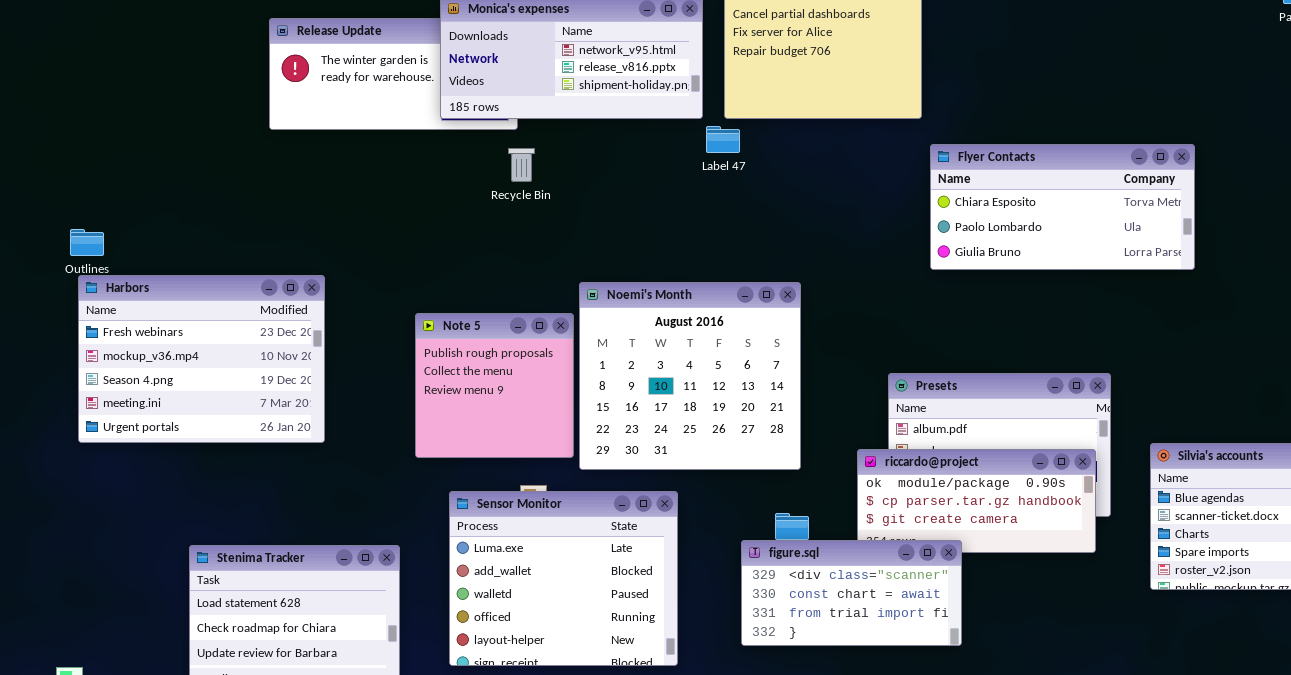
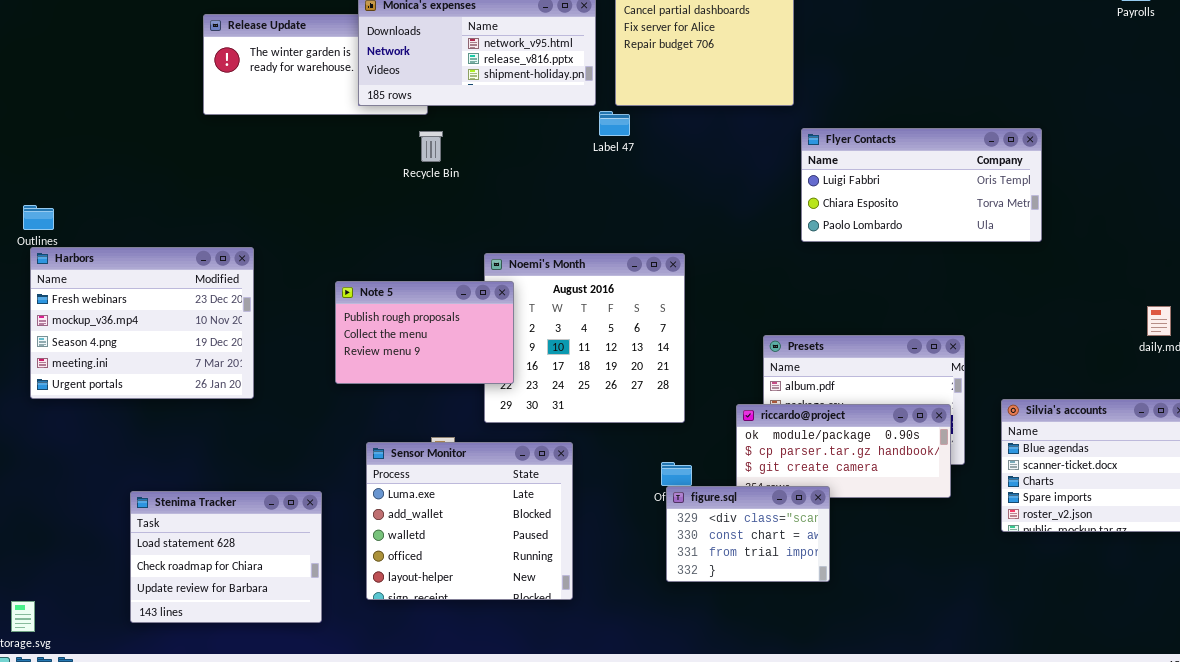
Flyer Contacts: [930,144,1195,270] -> [801,128,1042,242], scrolled up 1 row
Note 5: [415,313,574,458] -> [335,281,514,384], resized
figure.sql: [741,540,962,646] -> [666,486,830,582], resized

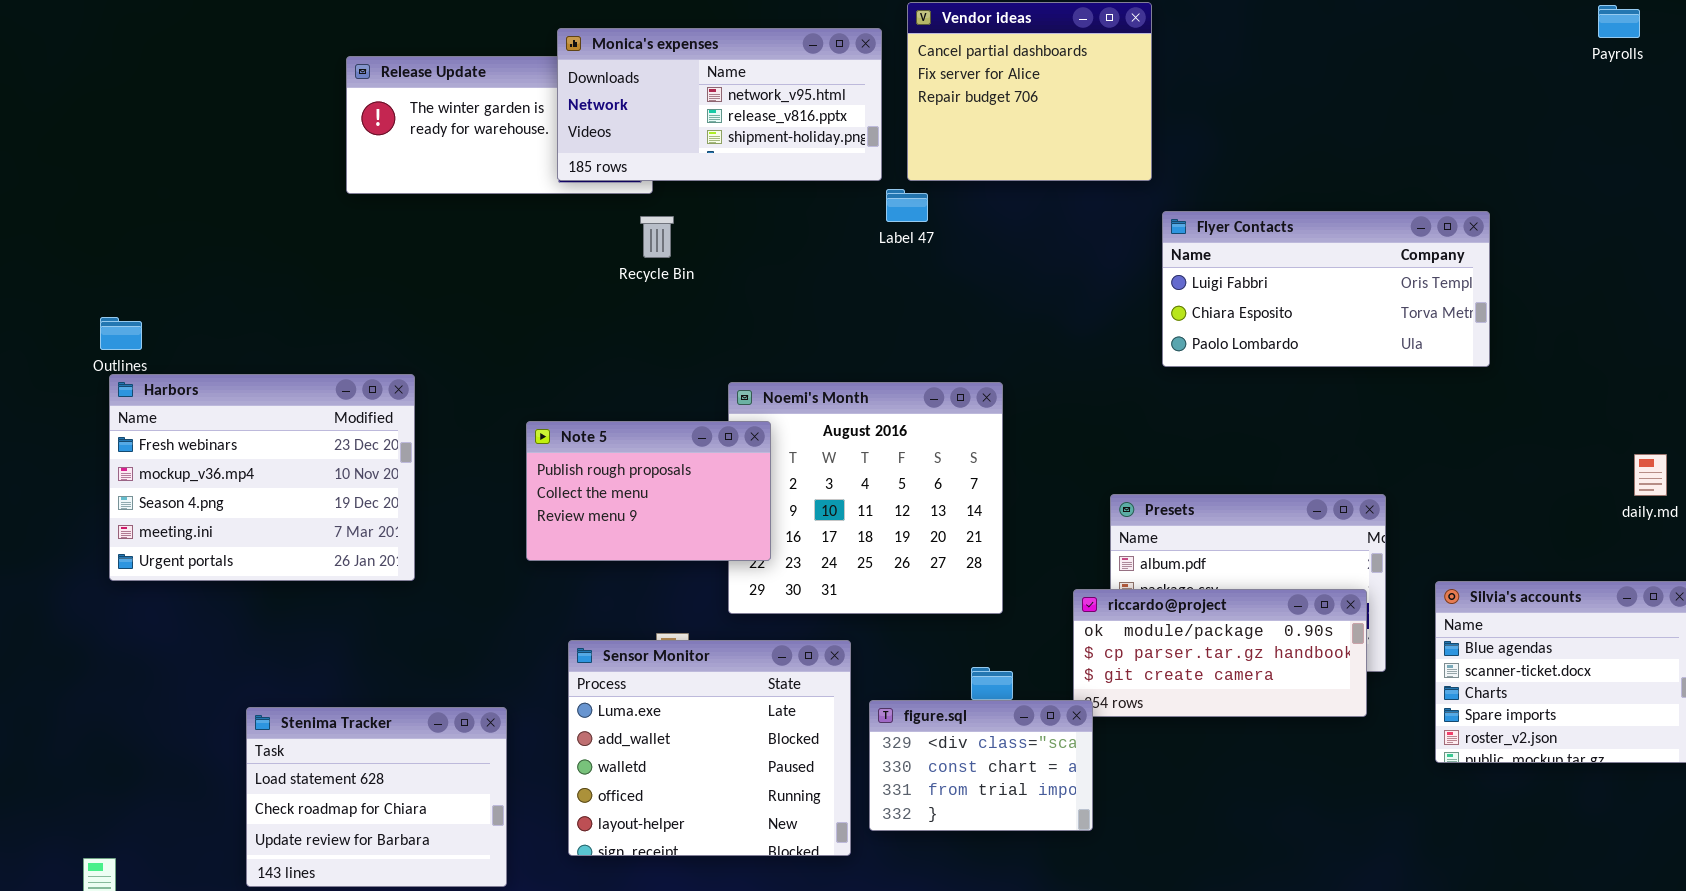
figure.sql: [666,486,830,582] -> [869,700,1093,831], moved

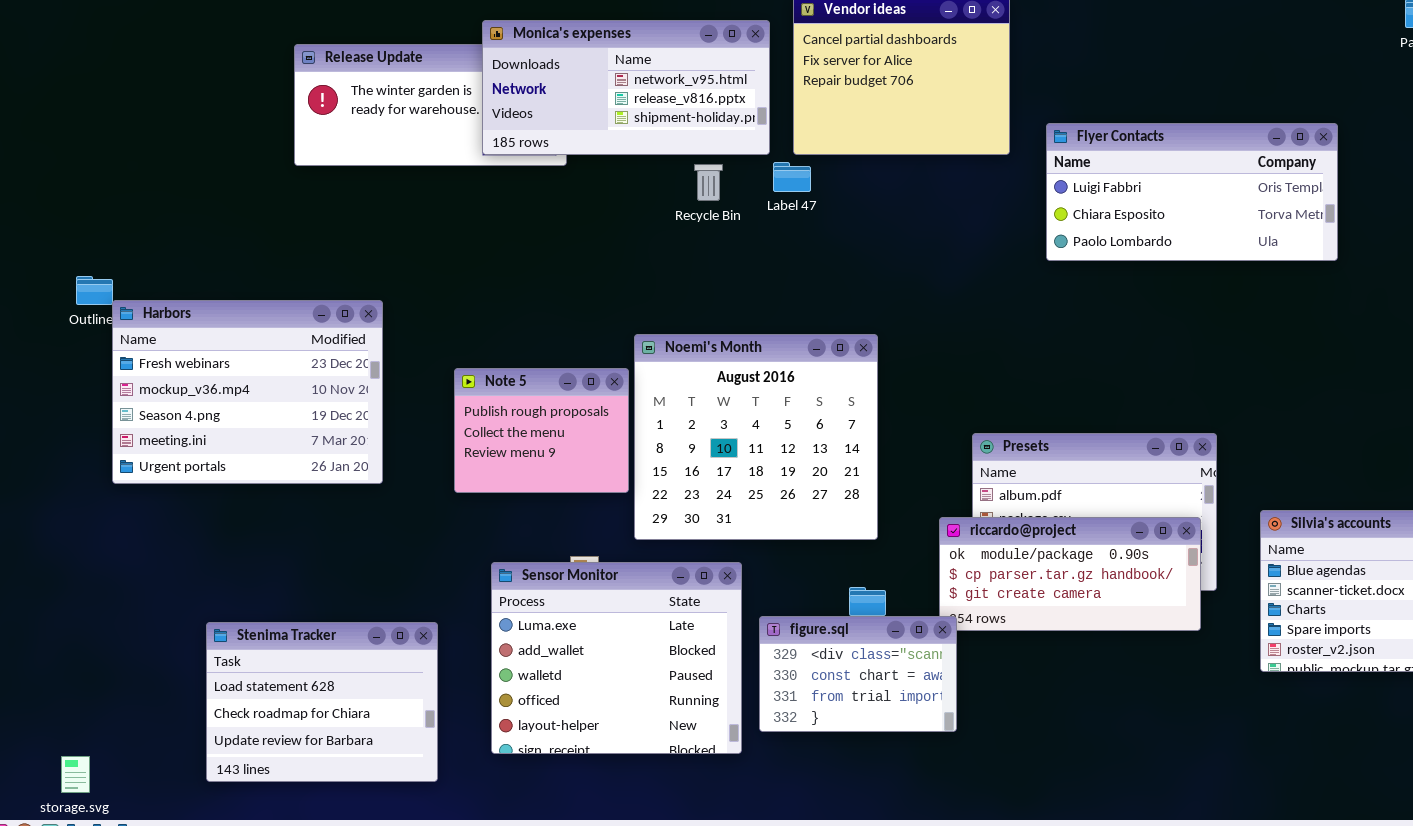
Flyer Contacts: [1162,211,1490,367] -> [1046,123,1338,261], moved
Recycle Bin: [640,216,674,258] -> [694,164,723,201], moved
Harbors: [109,374,415,581] -> [112,300,383,484], moved
Note 5: [526,421,771,561] -> [454,368,629,493], resized

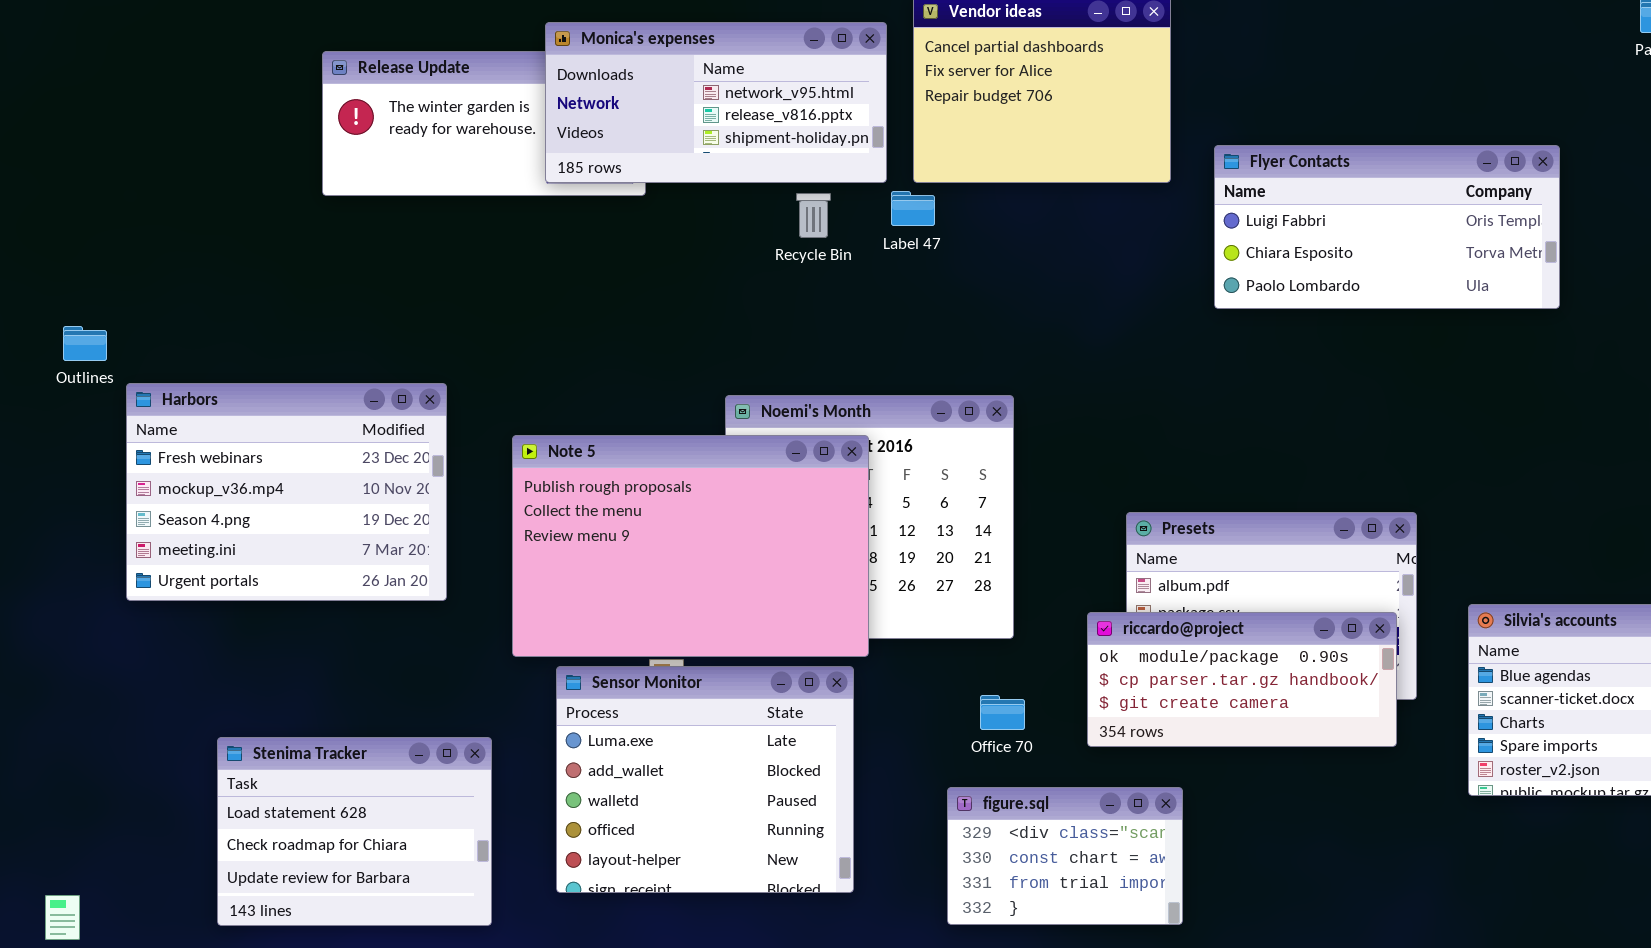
Harbors: [112,300,383,484] -> [126,383,447,601], moved
Note 5: [454,368,629,493] -> [512,435,869,657], resized
figure.sql: [759,616,957,732] -> [947,787,1183,925], moved

